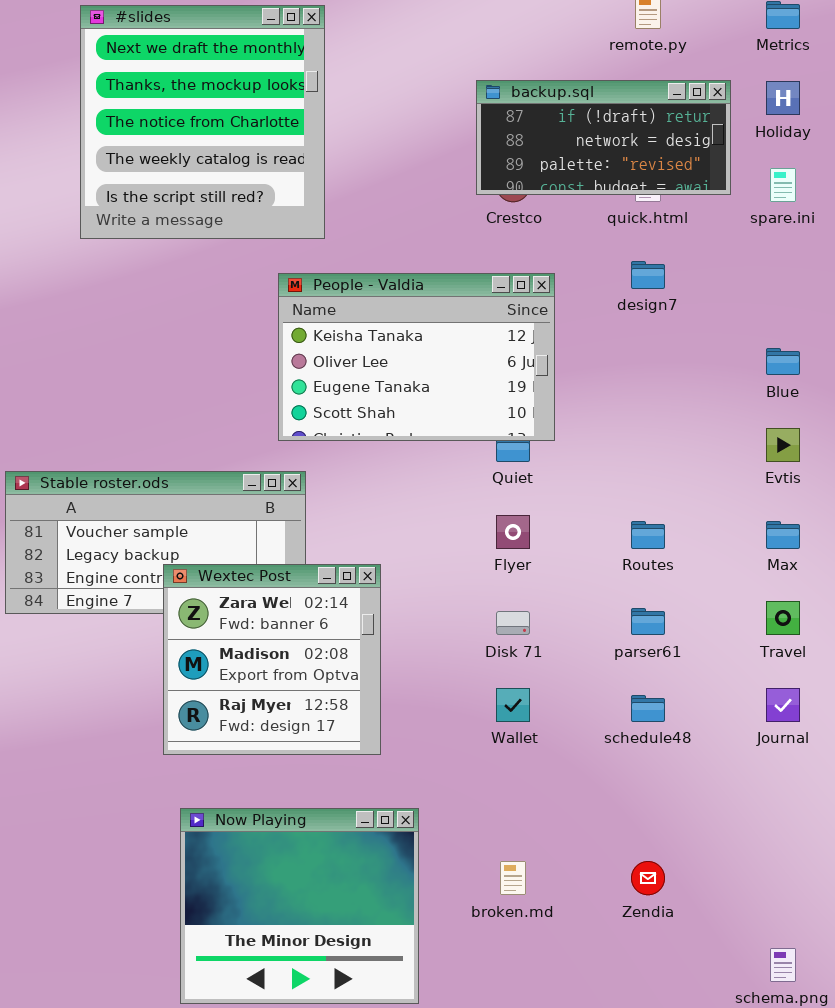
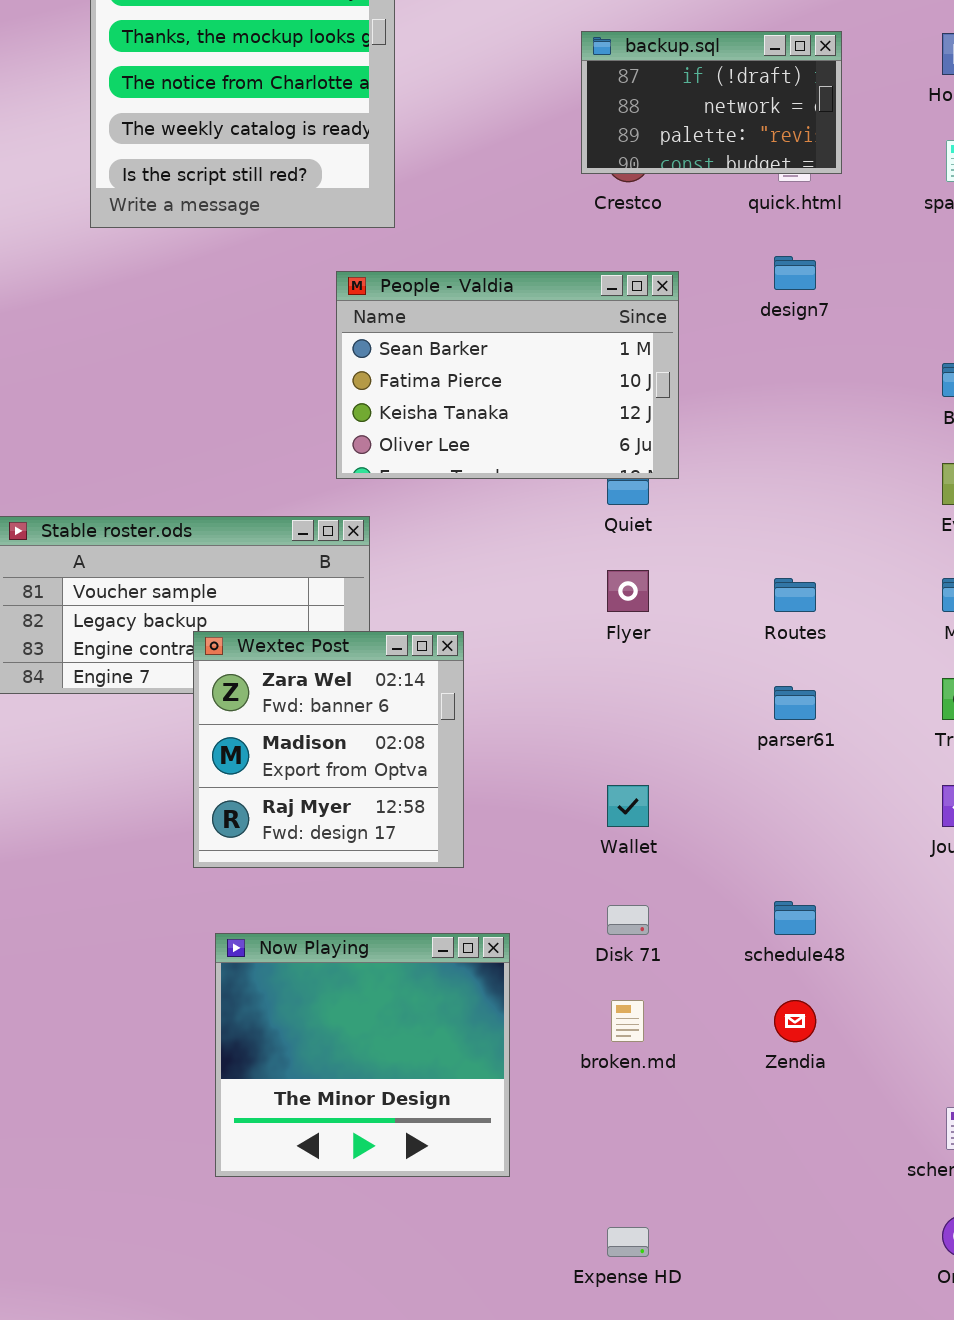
backup.sql: [476,80,731,195] -> [581,31,842,174], resized
People - Valdia: [278,273,555,441] -> [336,271,679,479], scrolled up 2 rows
Disk 71: [496,611,530,635] -> [607,905,649,935], moved
schedule48: [631,695,665,722] -> [774,901,816,935], moved

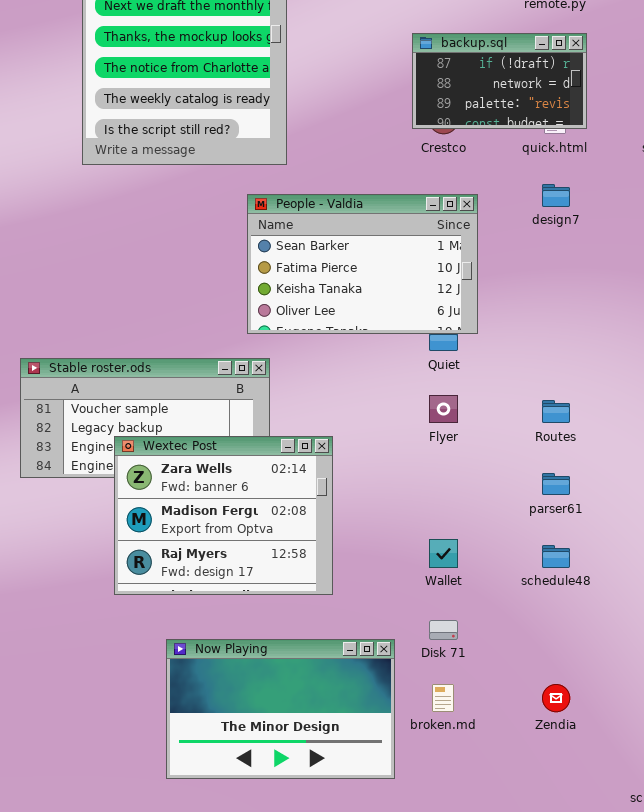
Wextec Post: [193,631,464,868] -> [114,436,333,595], resized
schedule48: [774,901,816,935] -> [542,545,570,568], moved
Now Playing: [215,933,510,1177] -> [166,639,395,779], resized

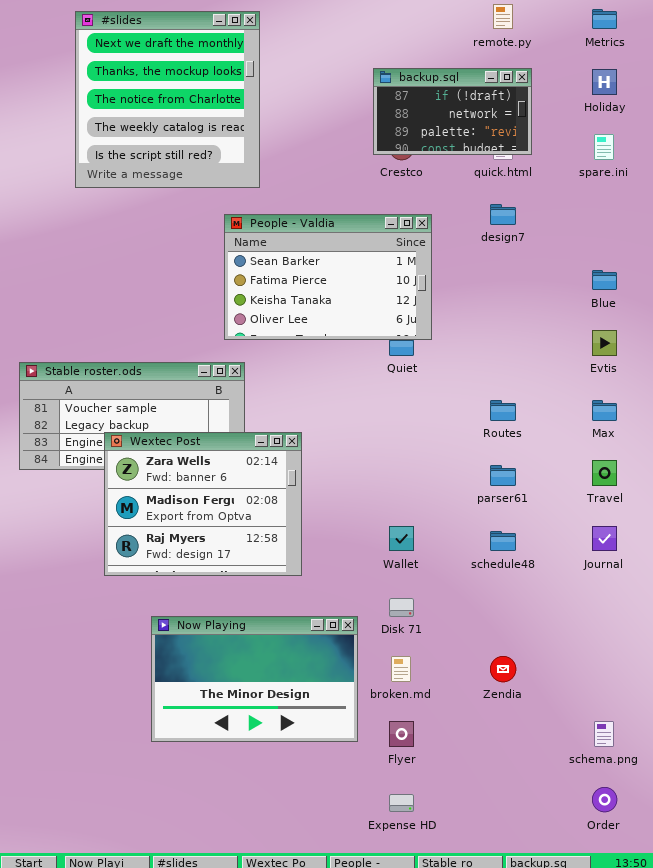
Flyer: [429,395,458,423] -> [389,721,414,747], moved

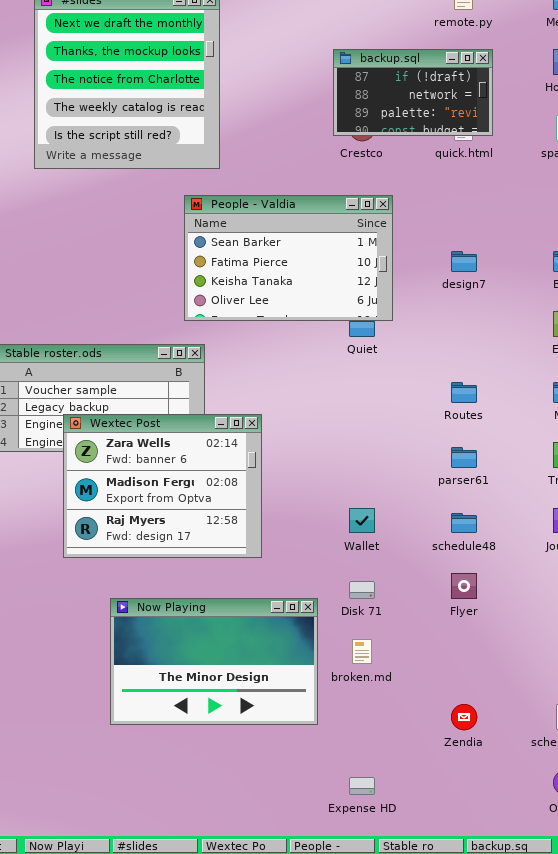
design7: [490,204,516,225] -> [451,251,477,272], moved
Zendia: [490,656,516,682] -> [451,704,477,730], moved
Flyer: [389,721,414,747] -> [451,573,477,599], moved

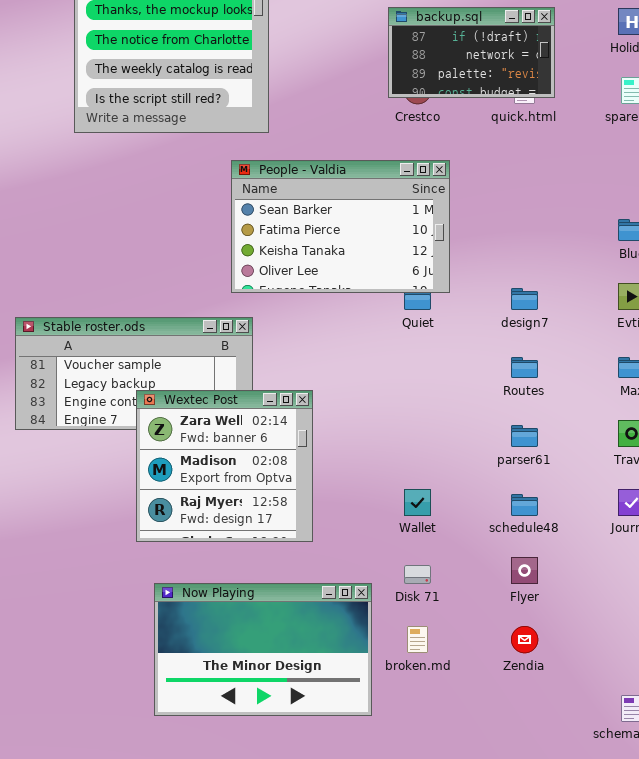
design7: [451,251,477,272] -> [511,288,538,310], moved
Wextec Post: [63,414,262,558] -> [136,390,313,542], resized
Zendia: [451,704,477,730] -> [511,626,538,653], moved

